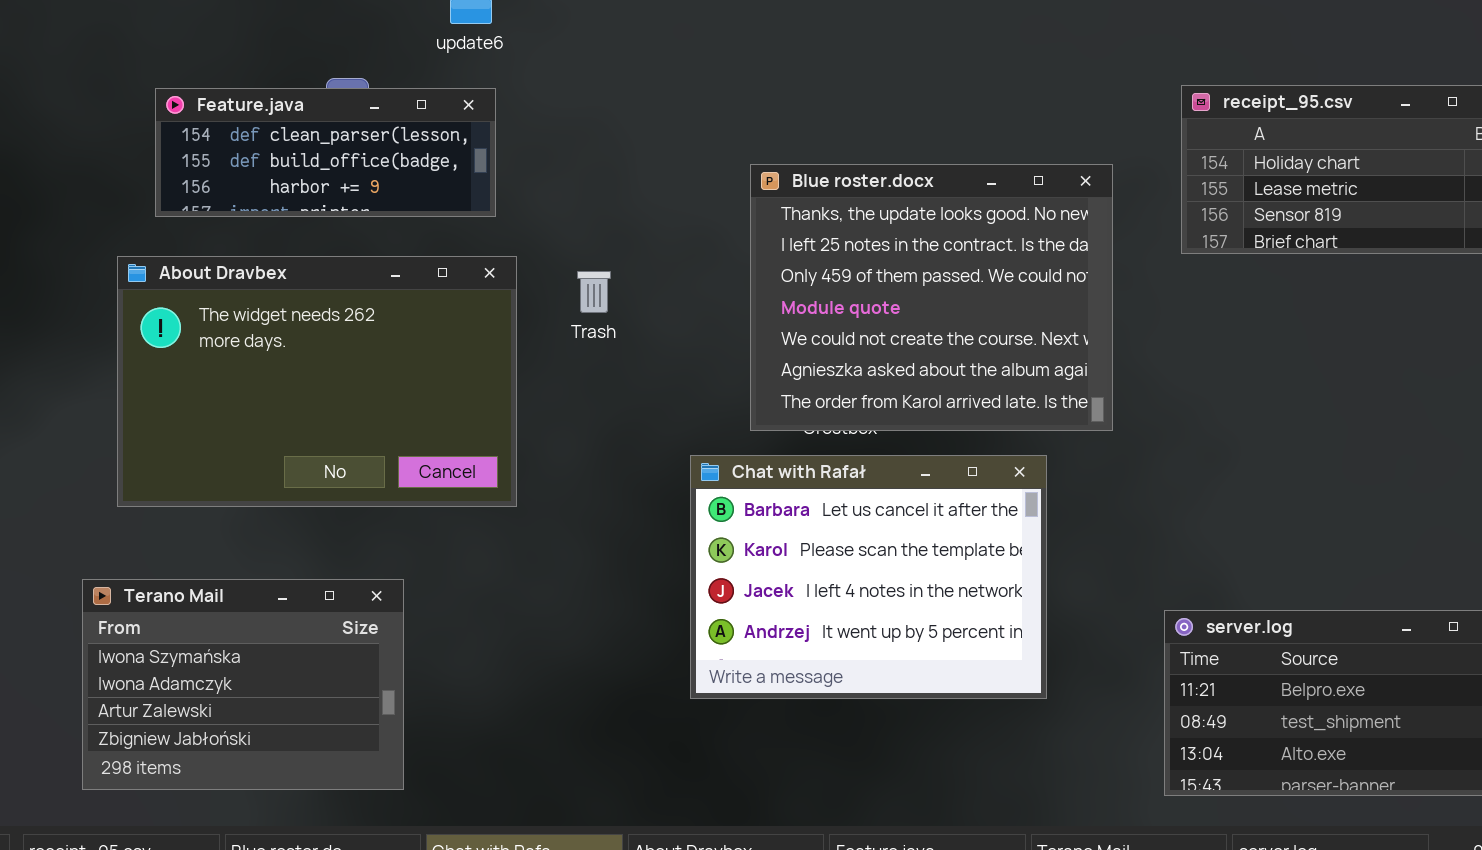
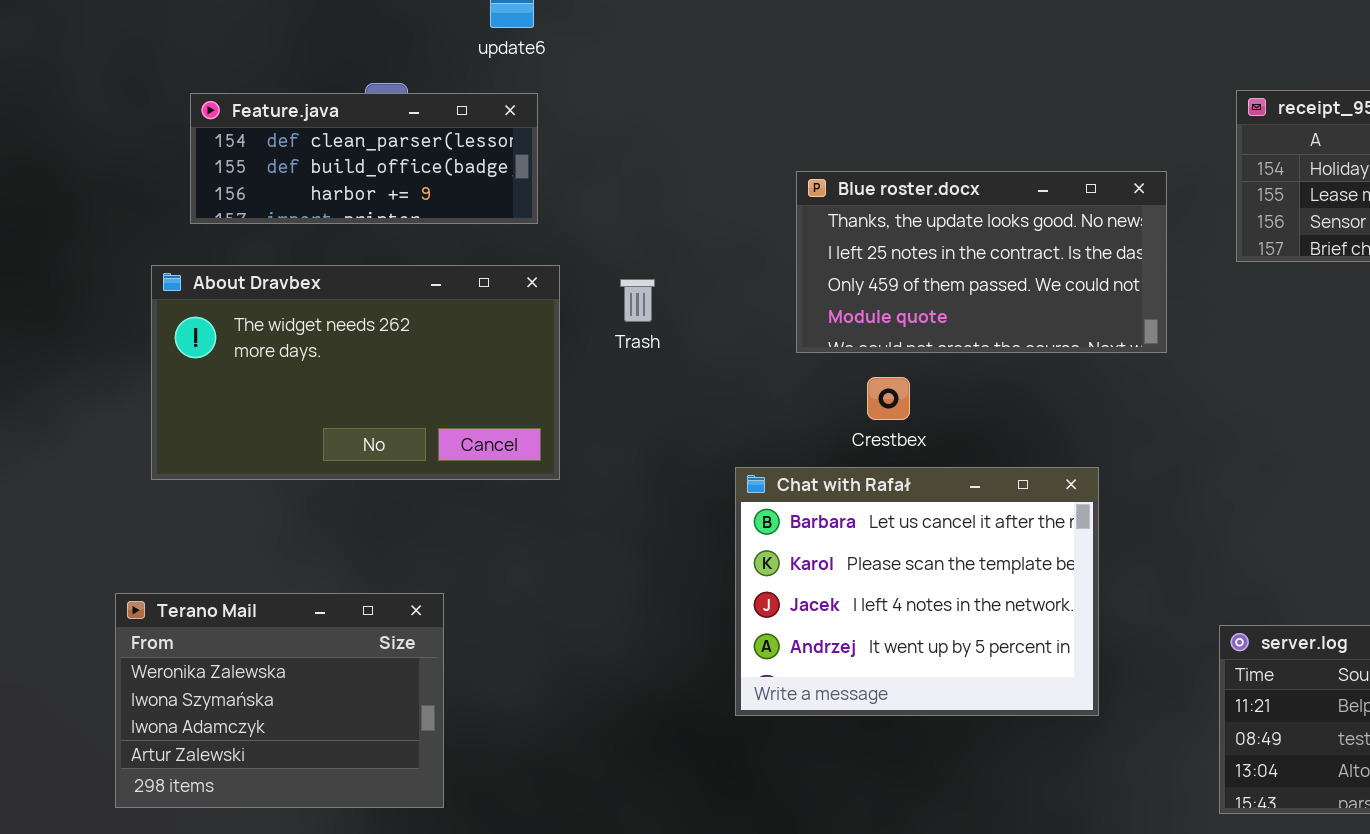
Blue roster.docx: [750,164,1113,431] -> [796,171,1167,353], resized
About Dravbex: [117,256,517,507] -> [151,265,560,480], resized
Terano Mail: [82,579,404,790] -> [115,593,444,808], scrolled up 1 row

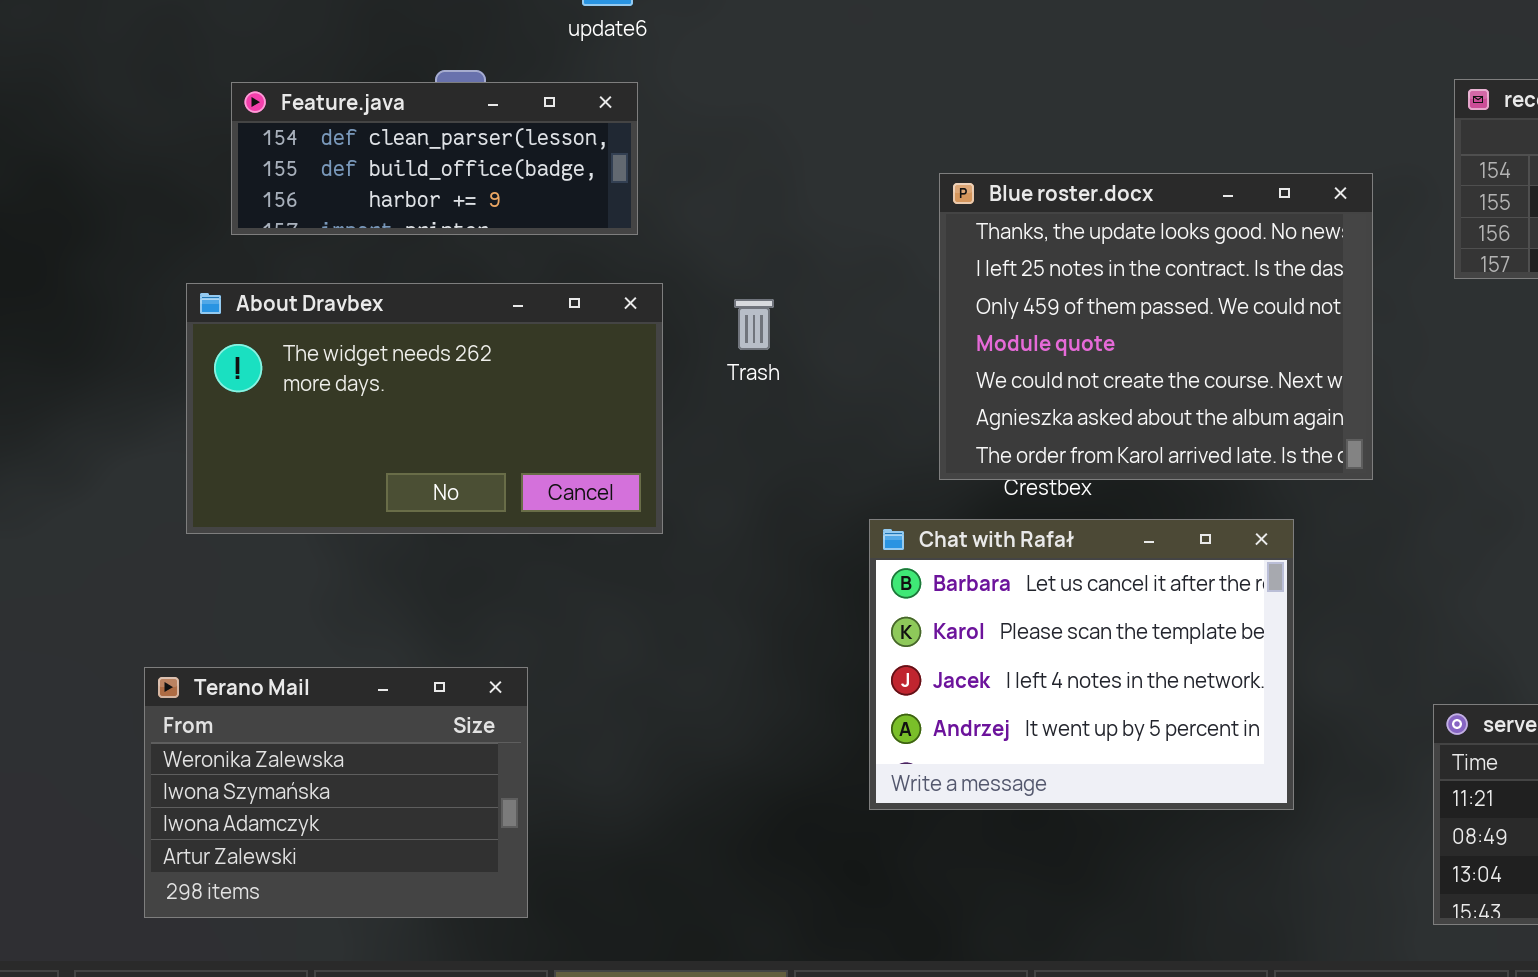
Blue roster.docx: [796,171,1167,353] -> [939,173,1373,480], resized

